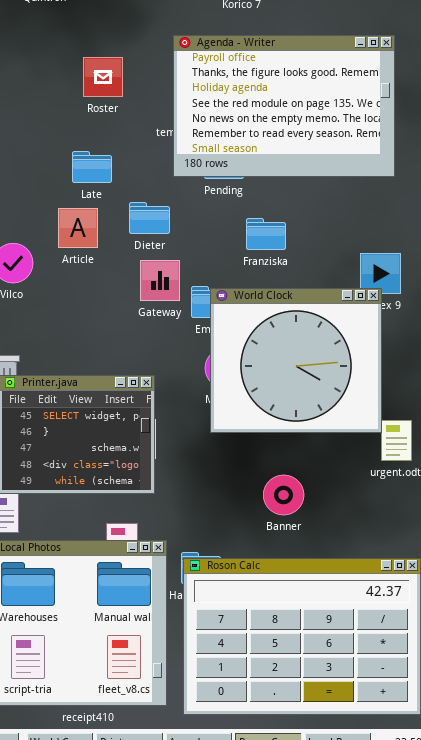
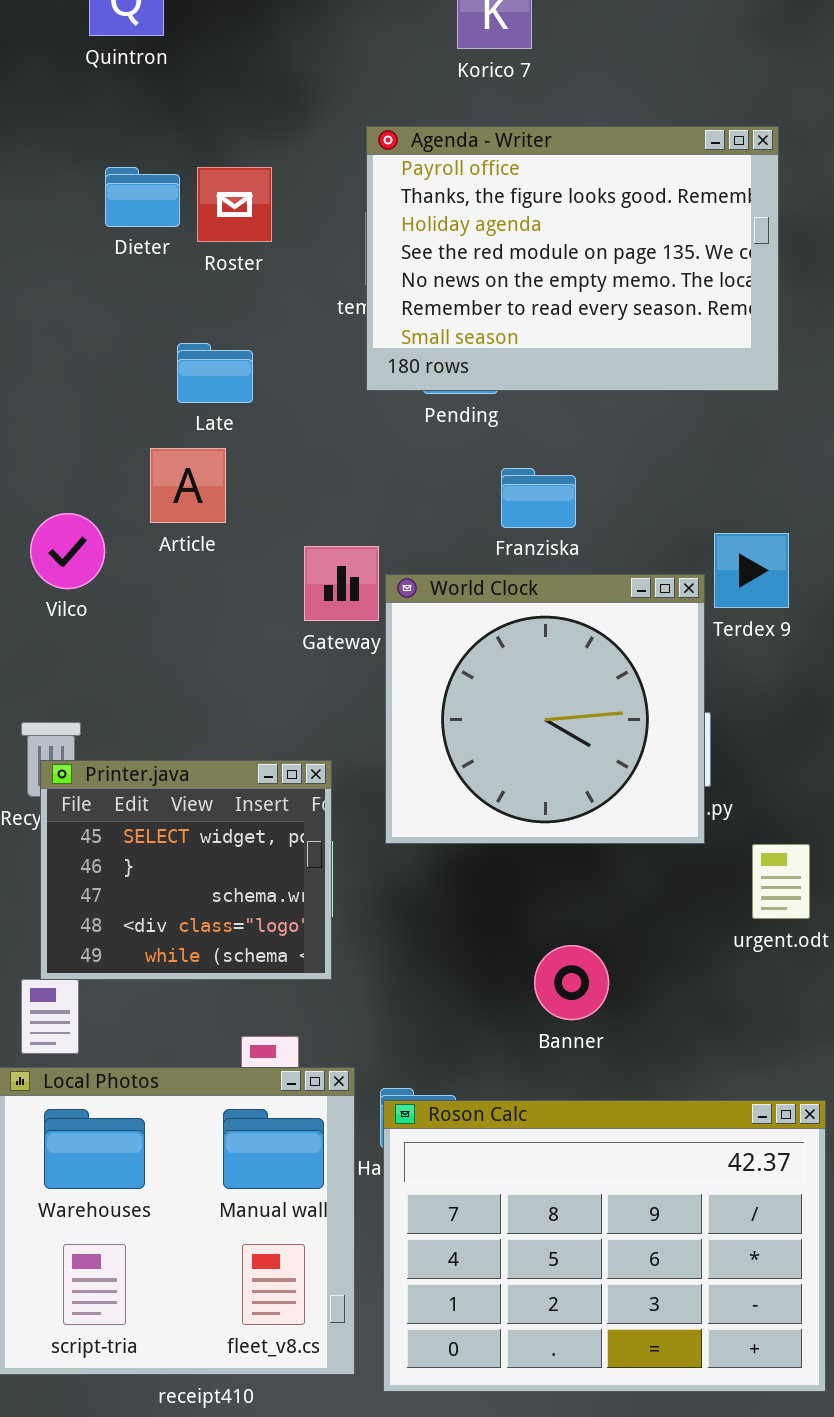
Dieter: [129,202,170,234] -> [105,167,180,227], moved
World Clock: [210,288,382,433] -> [385,574,705,844], moved

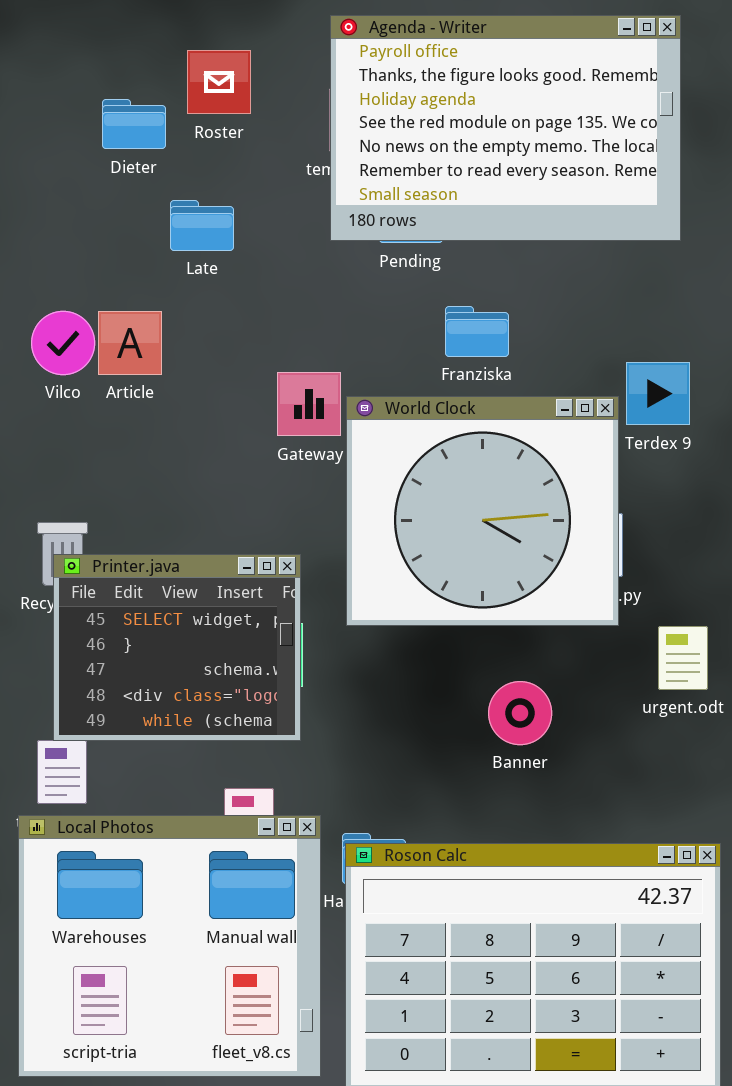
Dieter: [105,167,180,227] -> [102,99,166,149], moved
Article: [150,448,226,523] -> [98,311,162,375], moved
Vilco: [30,513,105,589] -> [31,311,95,375], moved
Banner: [534,945,609,1020] -> [488,681,552,745], moved

